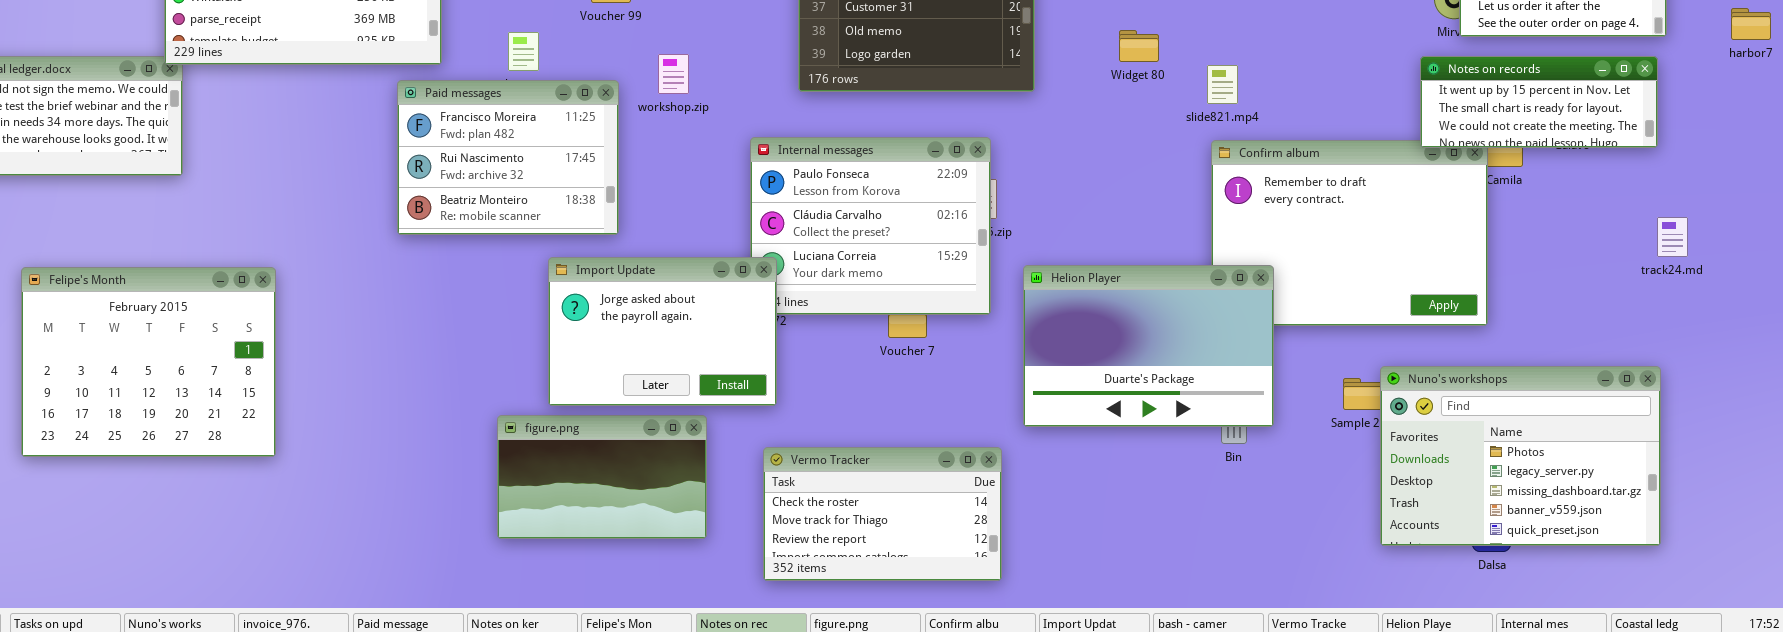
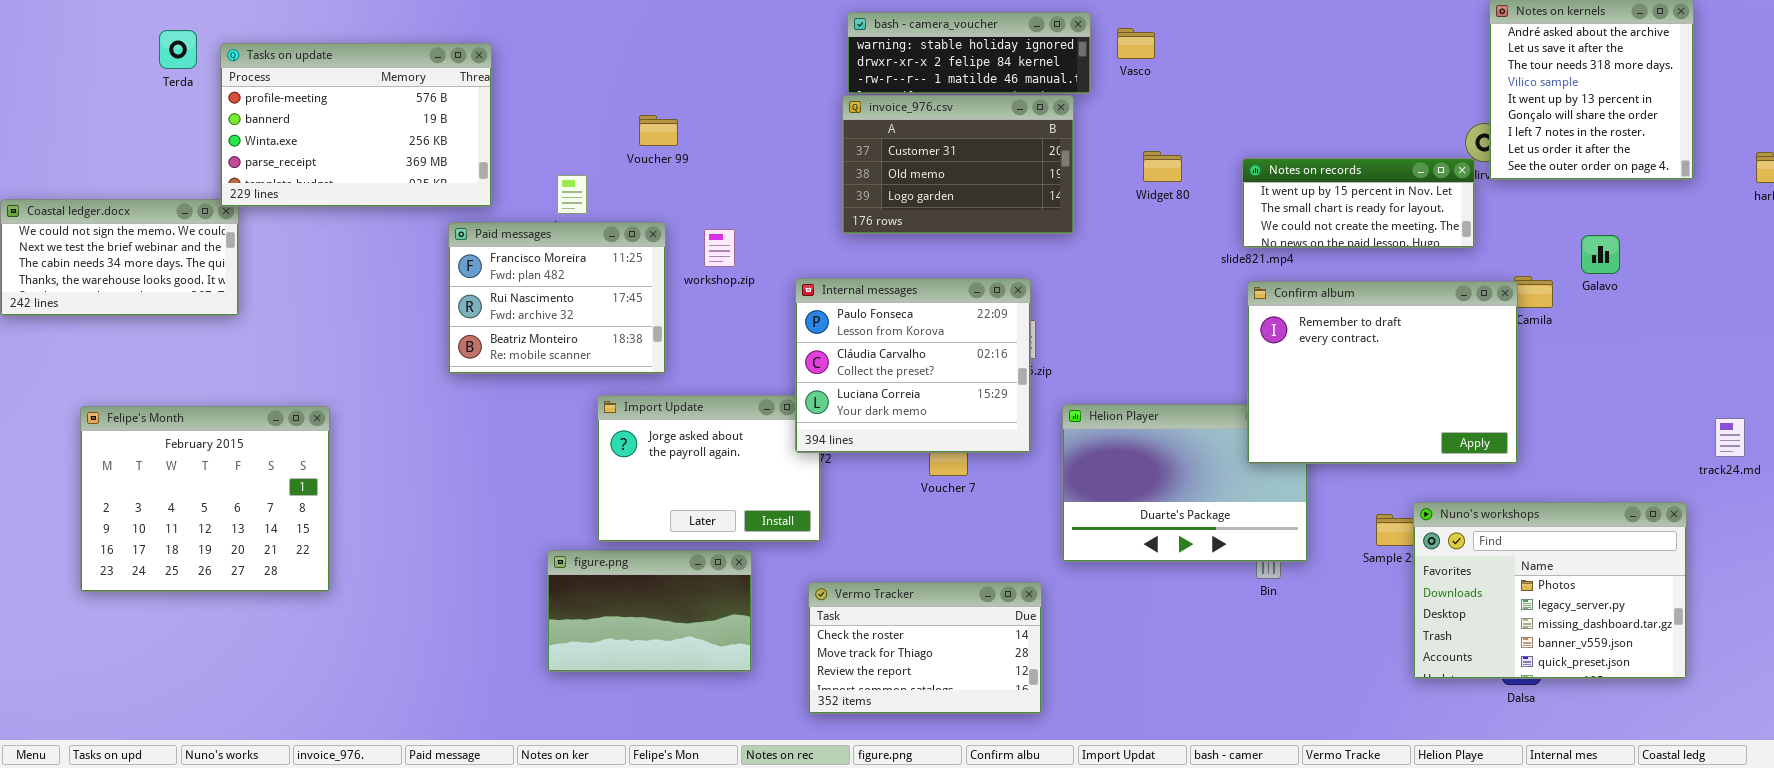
Widget 80: [1119,30,1159,62] -> [1143,151,1182,182], moved
workshop.zip: [658,54,689,94] -> [704,229,735,267], moved
Notes on records: [1420,56,1658,148] -> [1242,158,1475,248], moved
Internal messages: [750,137,991,315] -> [795,278,1031,453], raised
Confirm album: [1211,140,1488,326] -> [1247,281,1518,464], raised
track24.md: [1657,217,1688,257] -> [1715,418,1745,457], moved

